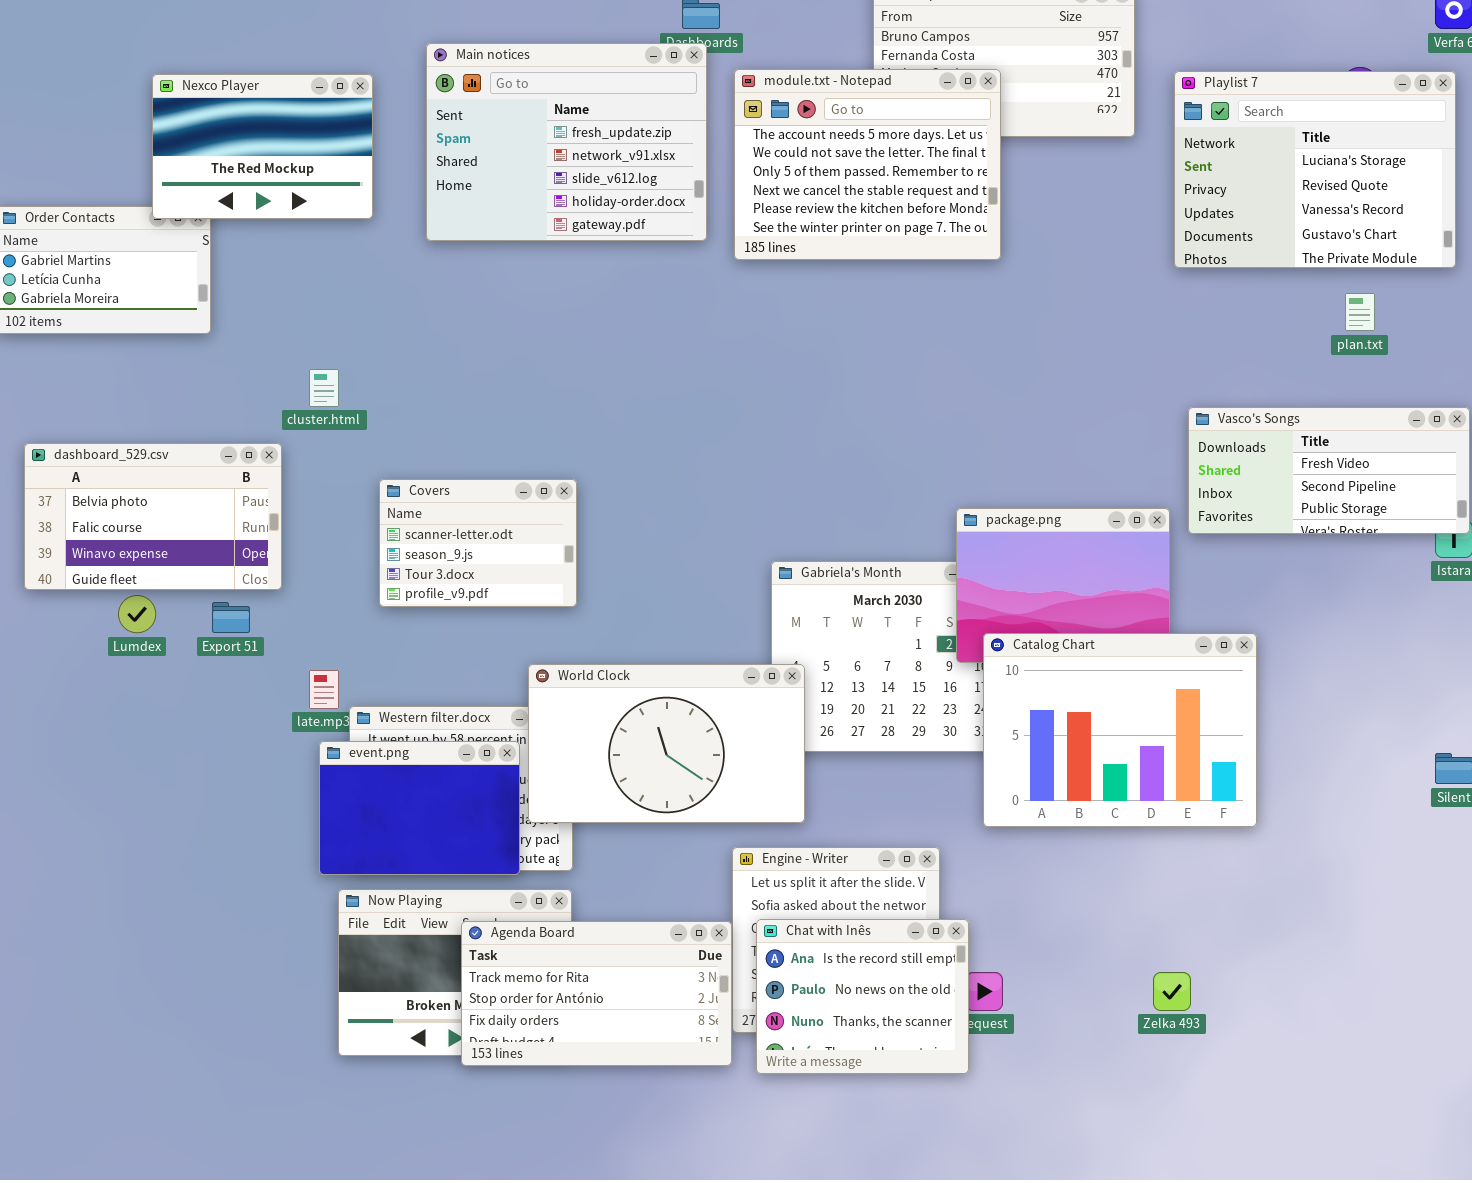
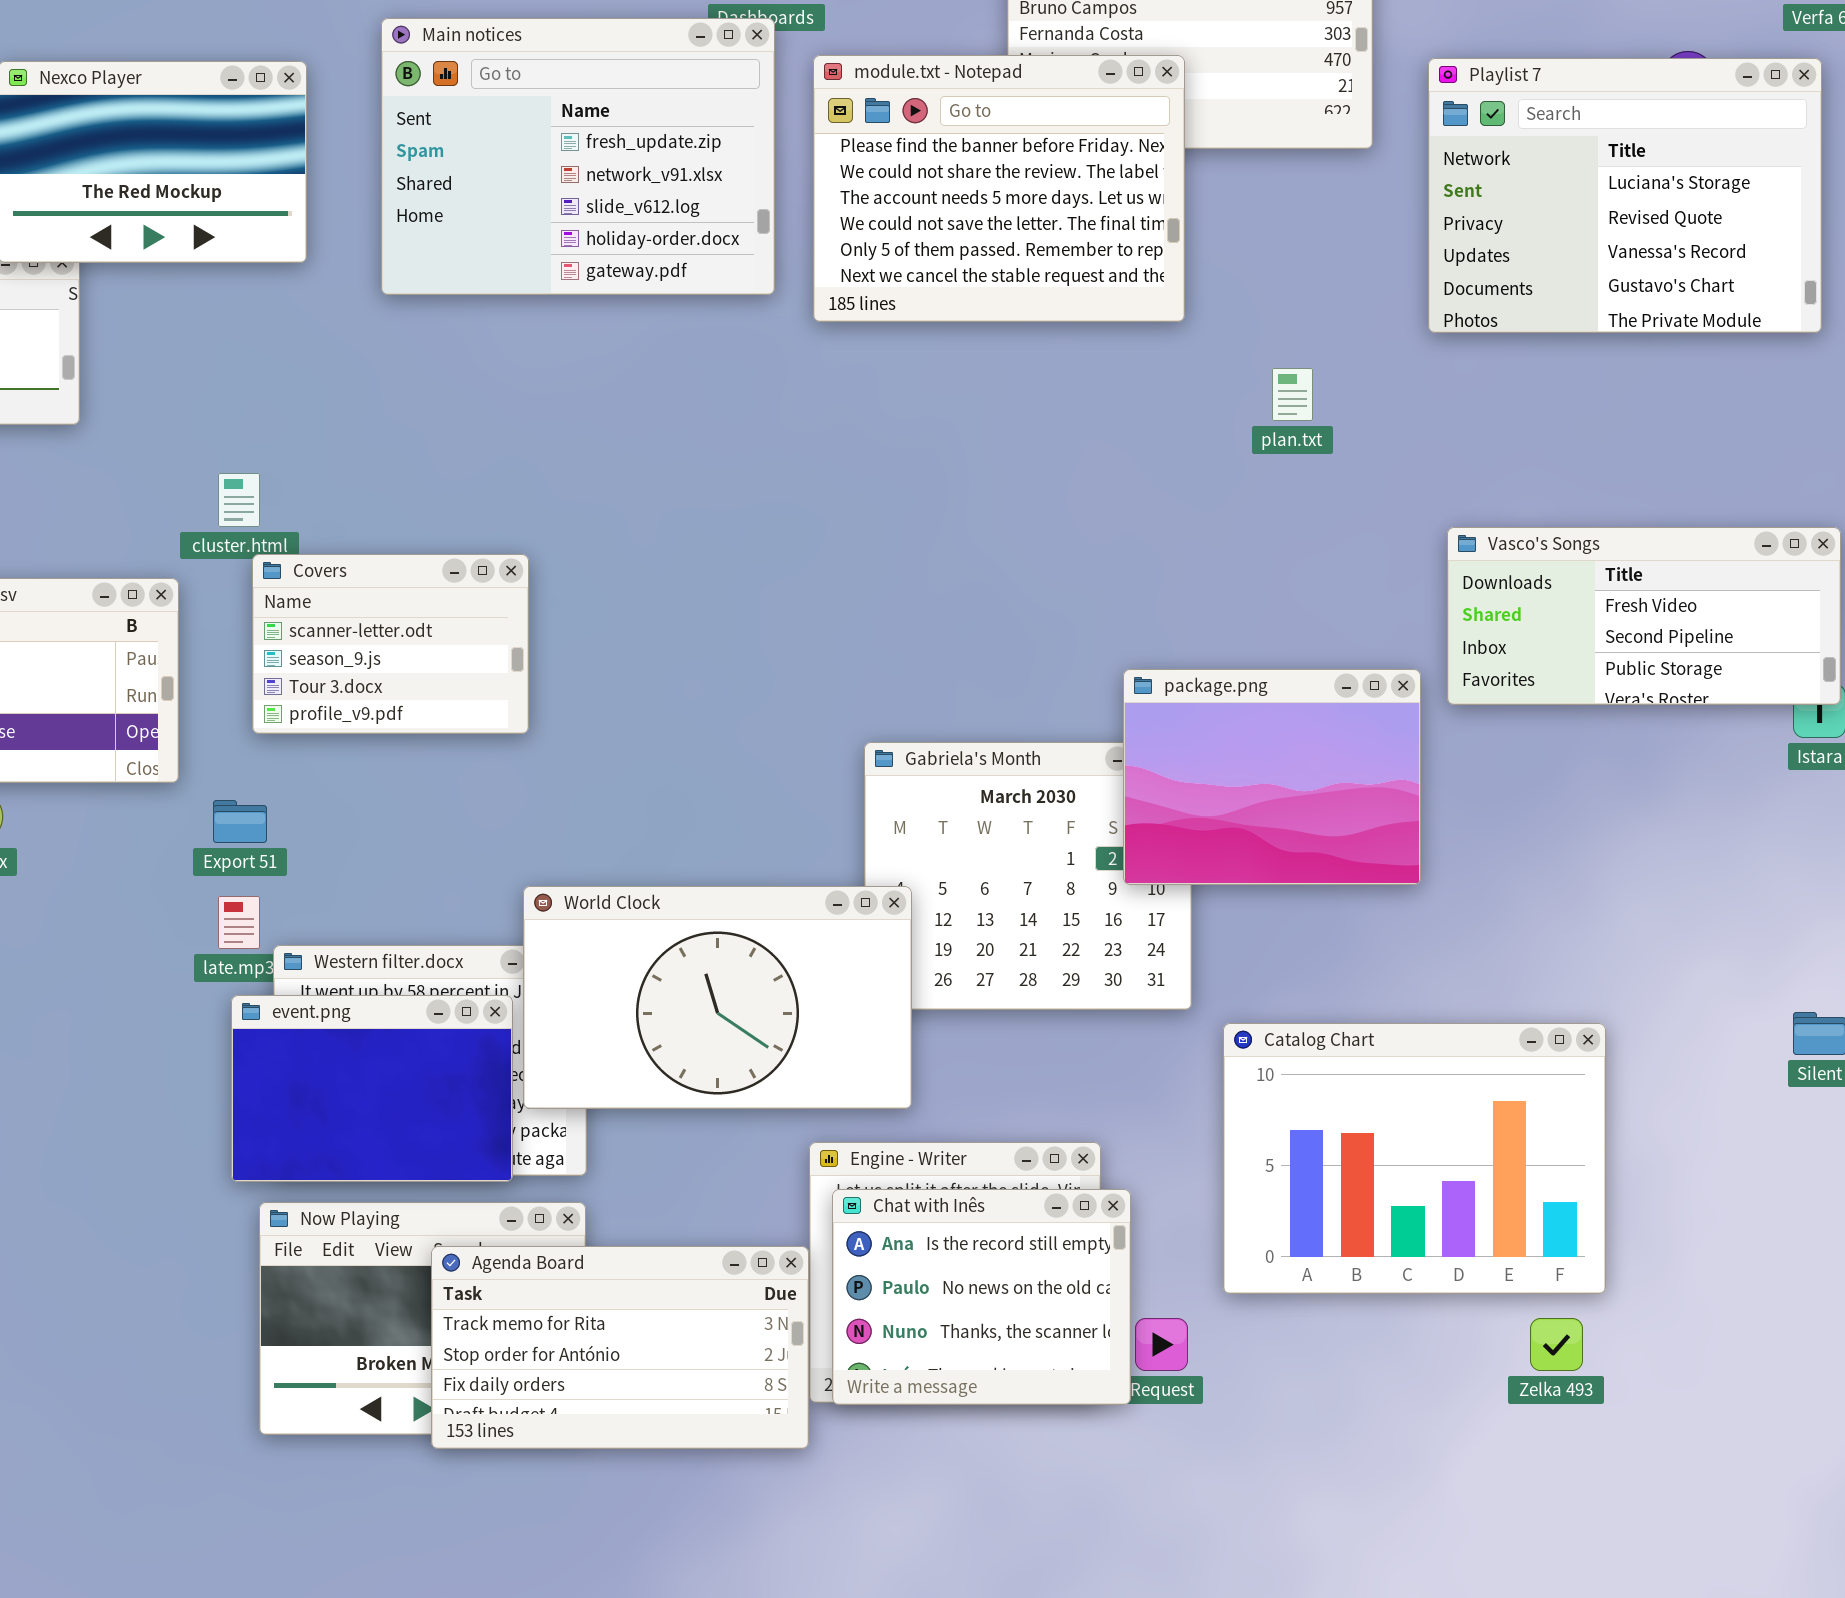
module.txt - Notepad: [734,69,1001,260] -> [813,55,1185,322], scrolled up 2 rows
plan.txt: [1345,293,1375,331] -> [1272,368,1313,421], moved
Covers: [379,479,577,607] -> [252,554,529,734], moved
Export 51: [212,602,250,633] -> [213,800,267,843], moved
Catalog Chart: [983,633,1257,827] -> [1223,1023,1606,1294], moved
Chat with Inês: [756,919,969,1074] -> [832,1189,1131,1405], moved
Zelka 493: [1153,972,1191,1011] -> [1530,1318,1583,1371], moved

